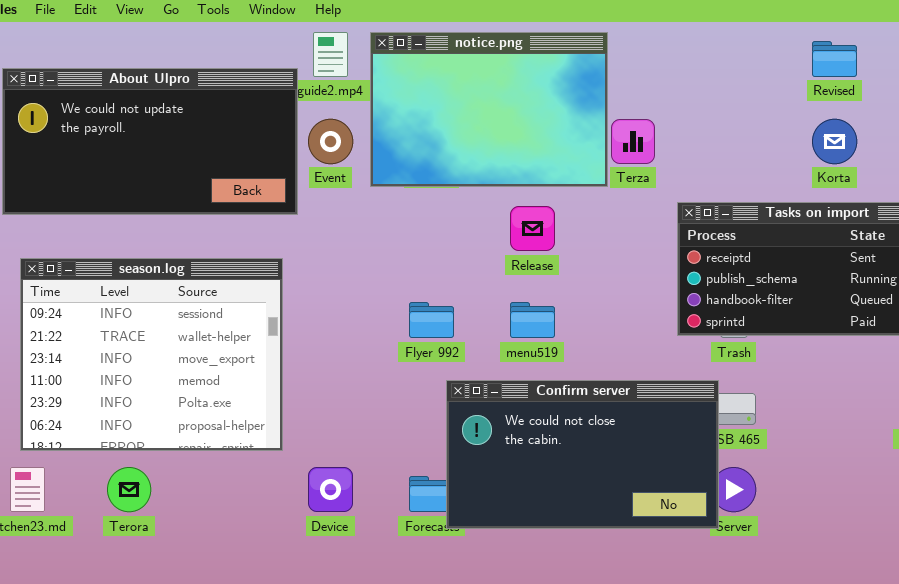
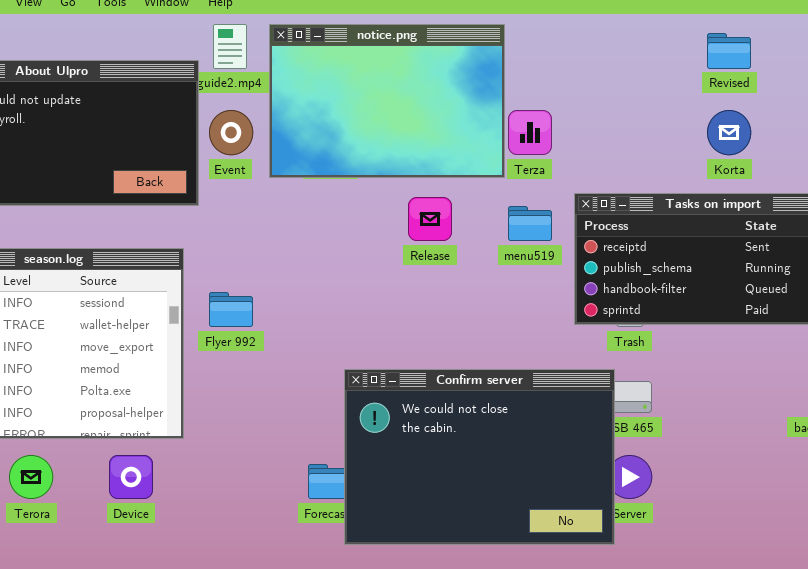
Flyer 992: [409,302,454,338] -> [209,292,253,327], moved
menu519: [510,302,555,338] -> [508,206,552,241], moved
Confirm server: [446,380,719,529] -> [344,369,615,545], resized
Device: [308,467,353,512] -> [109,455,153,499], moved

